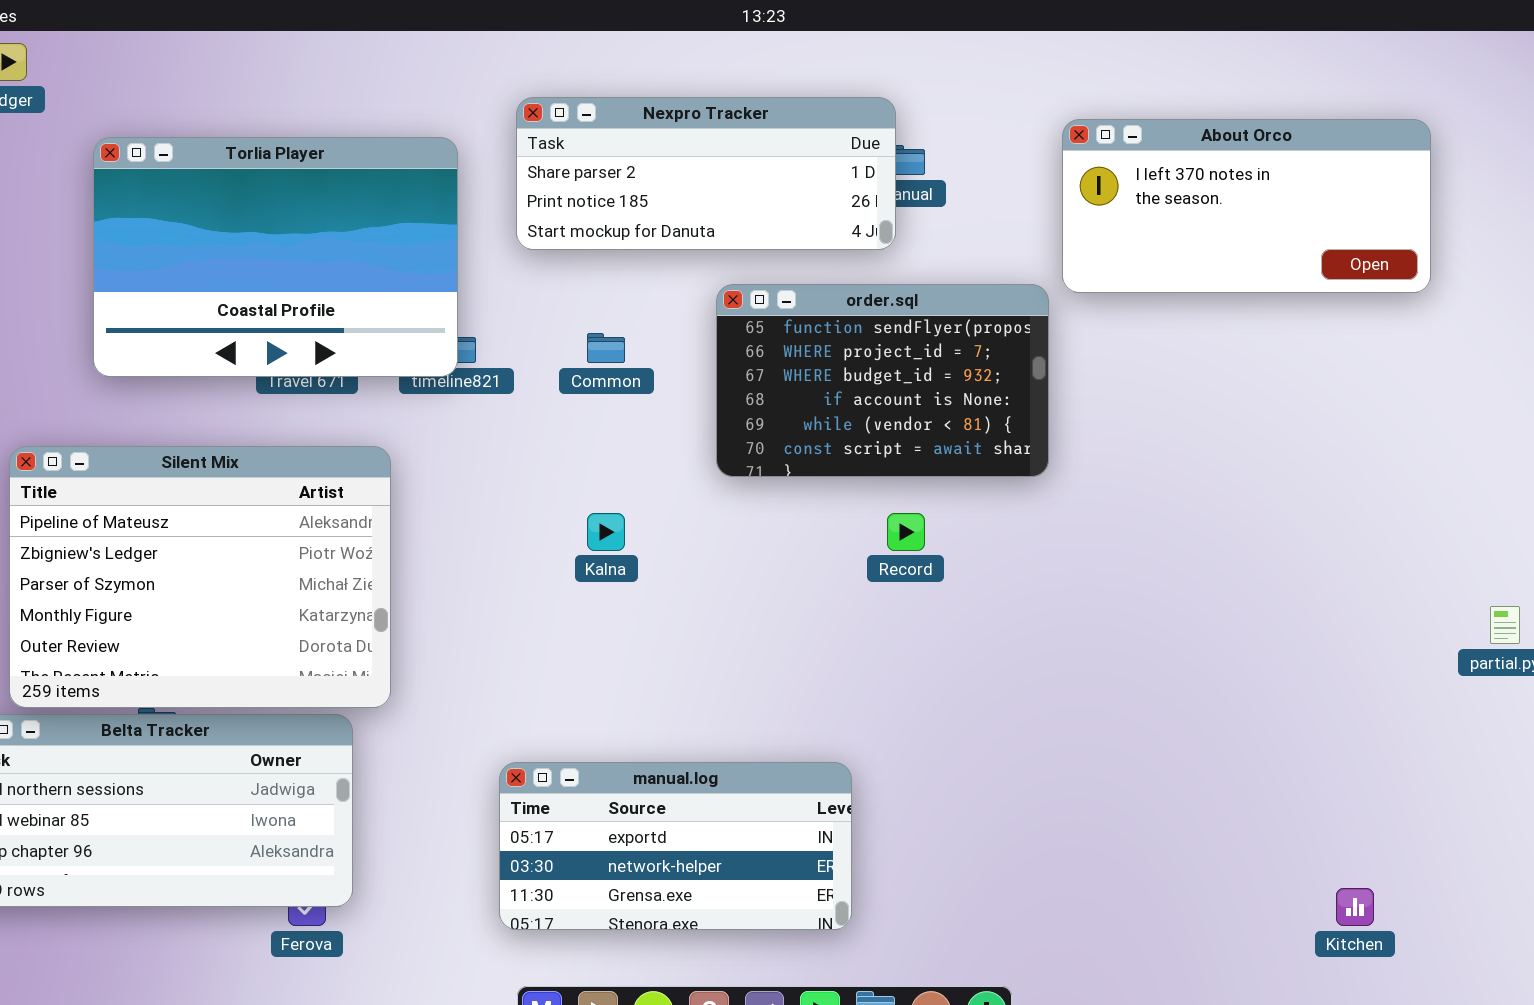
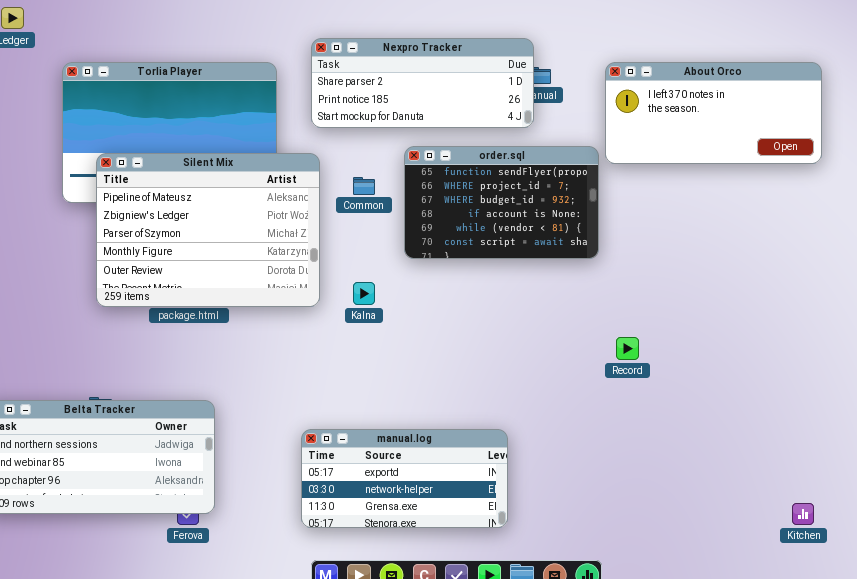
About Orco: [1062,119,1431,293] -> [605,62,822,164], moved
order.sql: [716,284,1049,477] -> [404,146,599,259], moved
Silent Mix: [9,446,391,708] -> [96,153,320,307], moved
Record: [887,513,925,551] -> [616,337,639,360], moved

